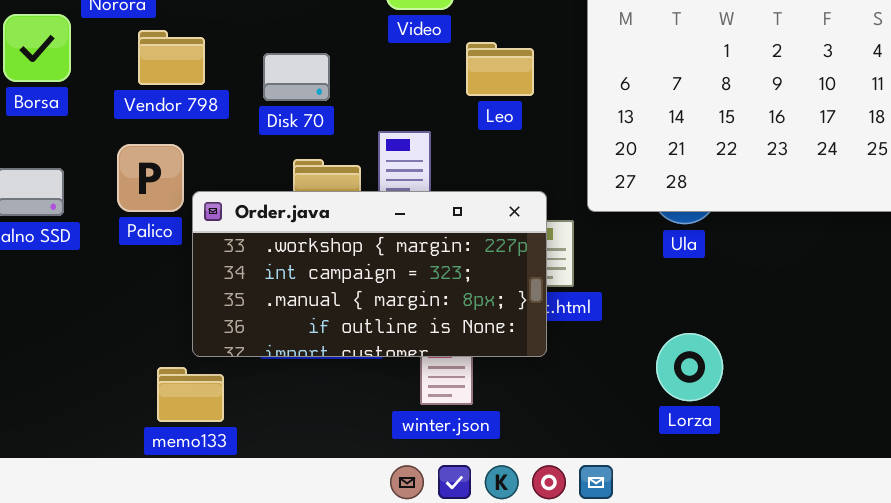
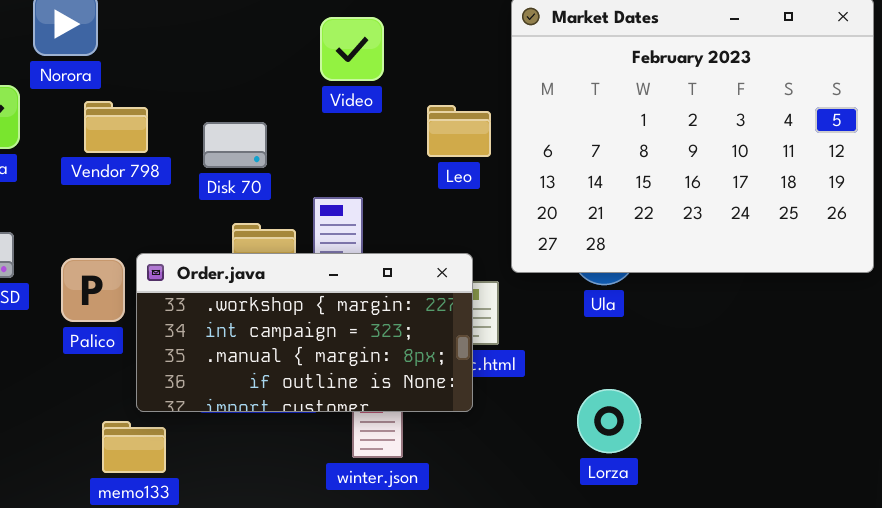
Leo: [466,42,534,96] -> [427,105,491,157], moved
Palico: [117,144,184,212] -> [61,258,125,322], moved

